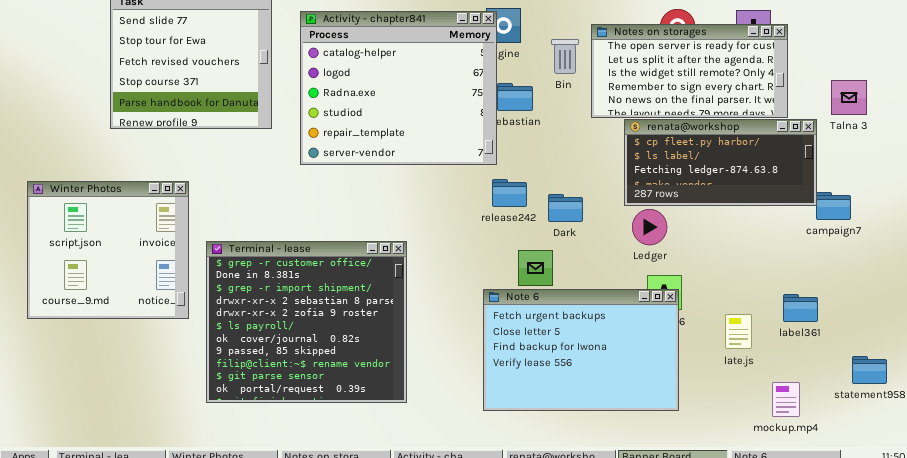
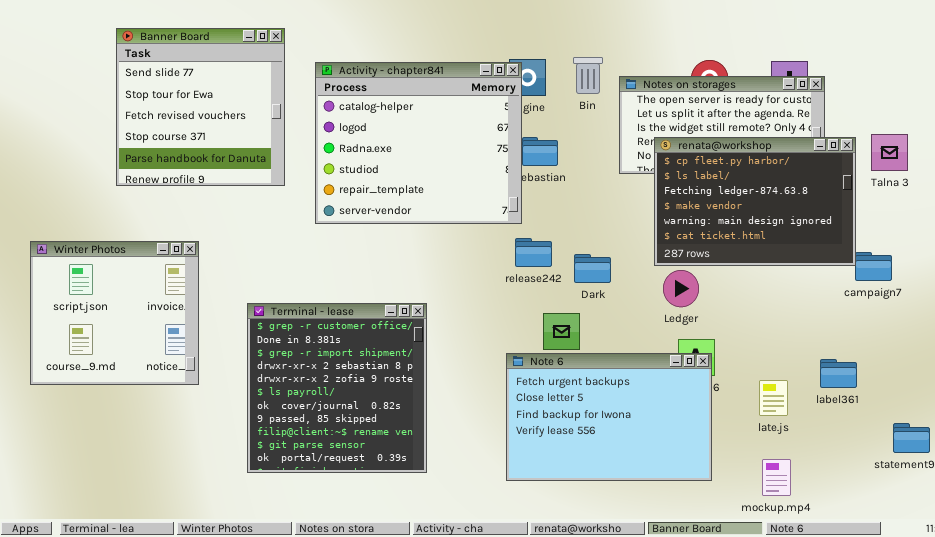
Bin: [551,39,579,74] -> [573,57,603,94], moved
renata@workshop: [624,119,817,206] -> [654,137,856,266], resized
Terminal - lease: [206,241,407,403] -> [247,303,427,473], resized
mockup.mp4: [772,382,800,417] -> [762,459,791,496], moved

